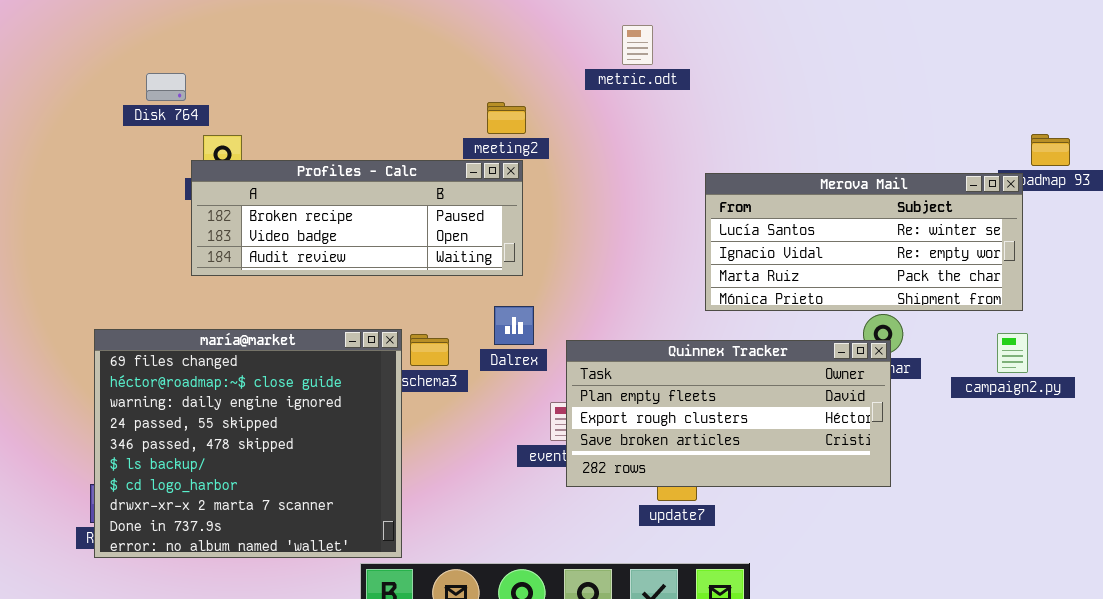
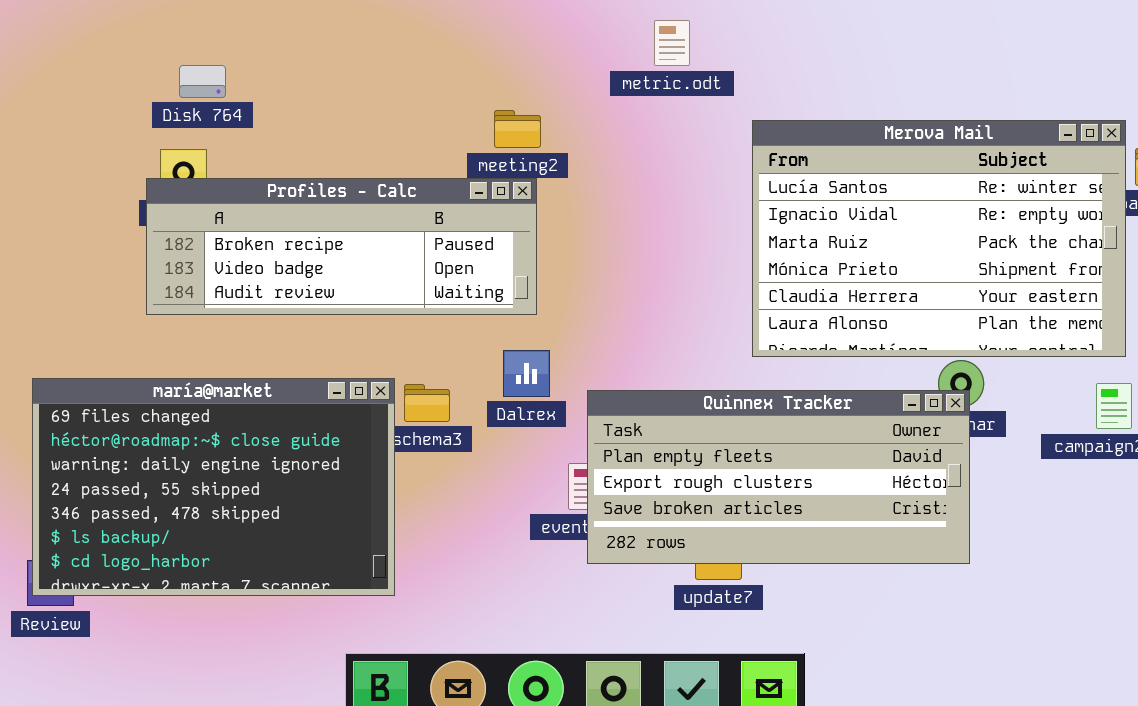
Disk 764: [146,73,186,101] -> [179,65,226,98], moved
Merova Mail: [705,173,1023,311] -> [752,120,1126,357], resized
maría@market: [94,329,402,558] -> [32,378,395,596], resized

